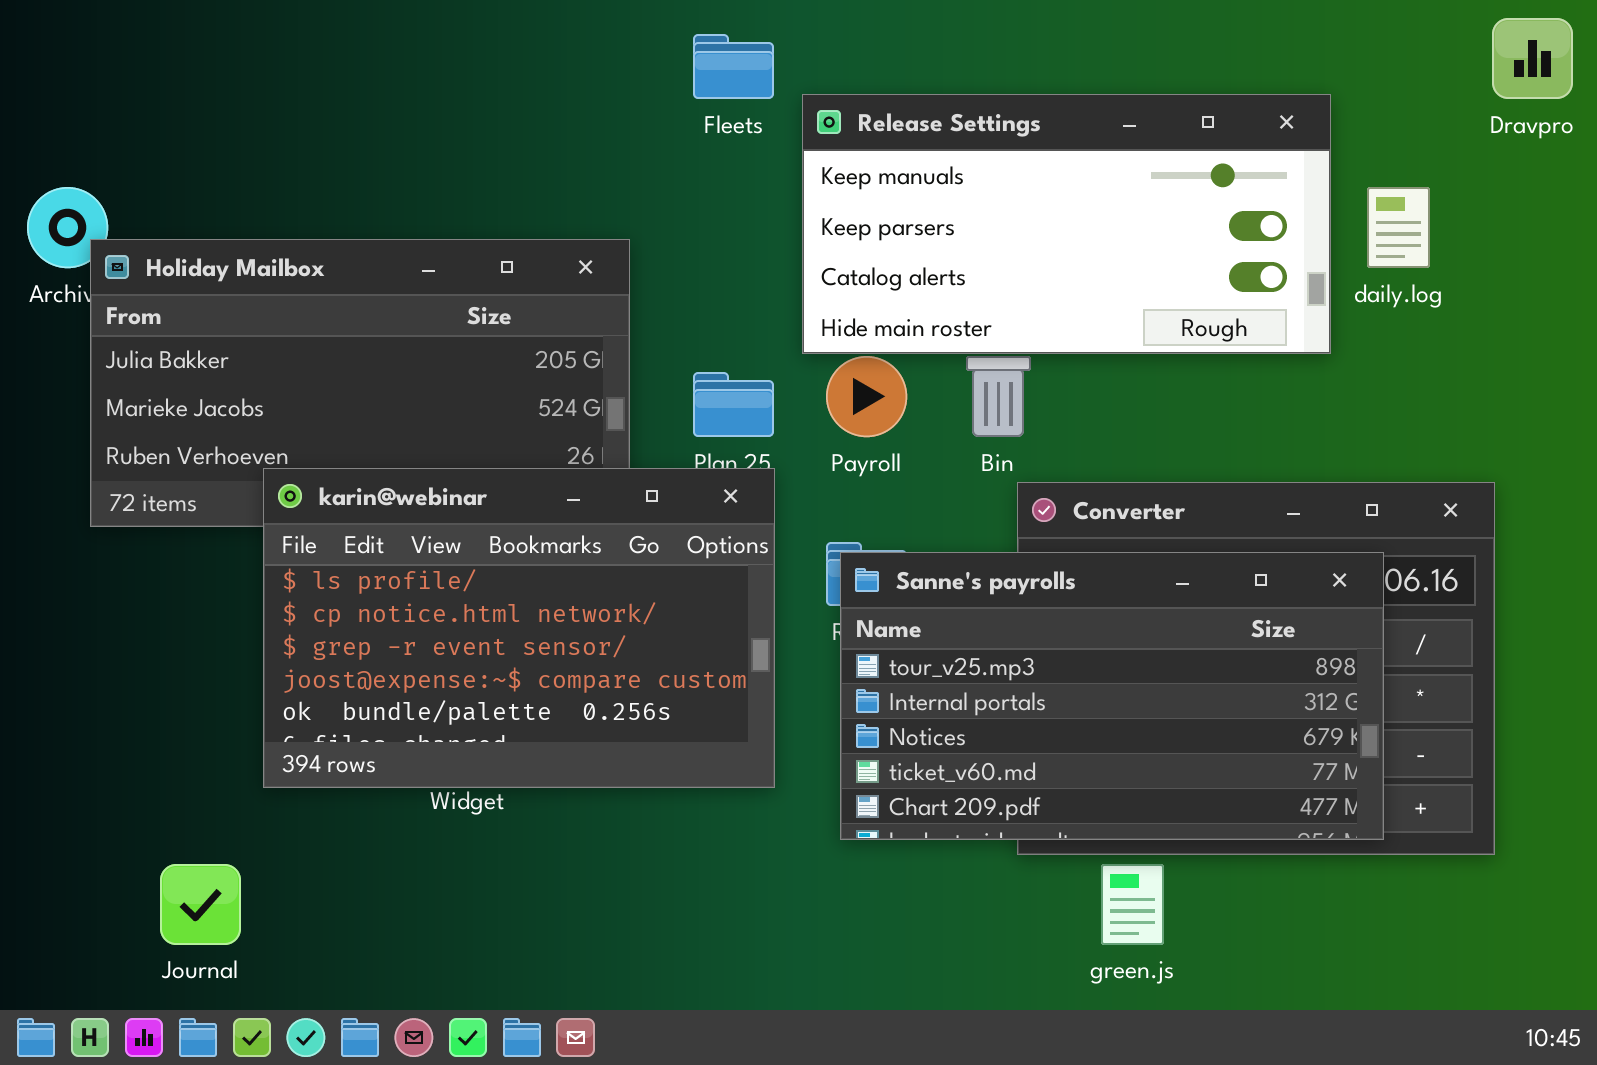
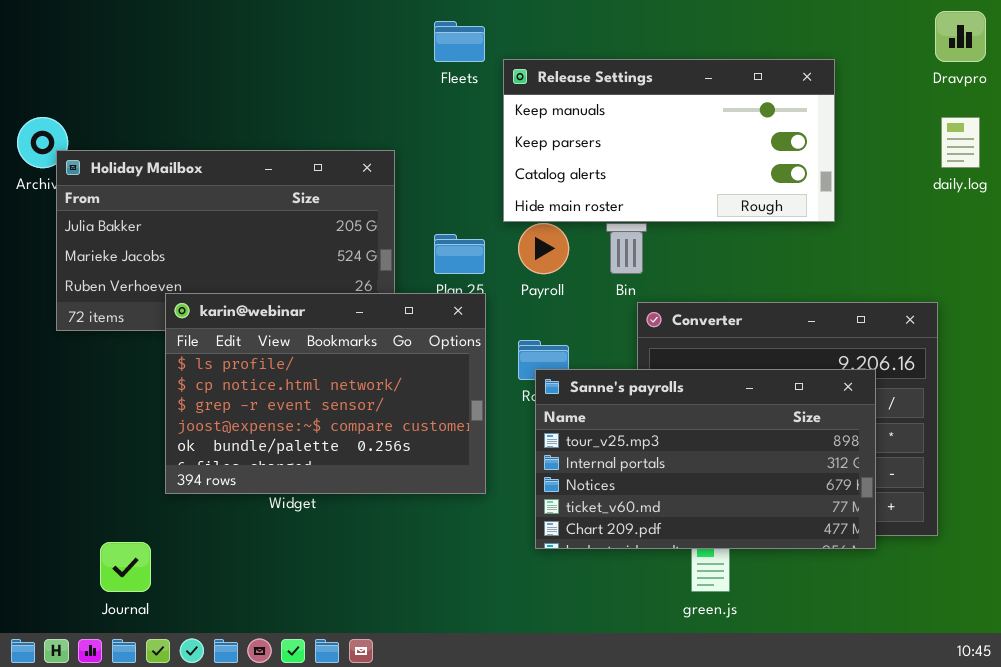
daily.log: [1367,187,1430,268] -> [941,117,980,168], moved
Sanne's payrolls: [840,552,1384,840] -> [535,369,876,549], moved

